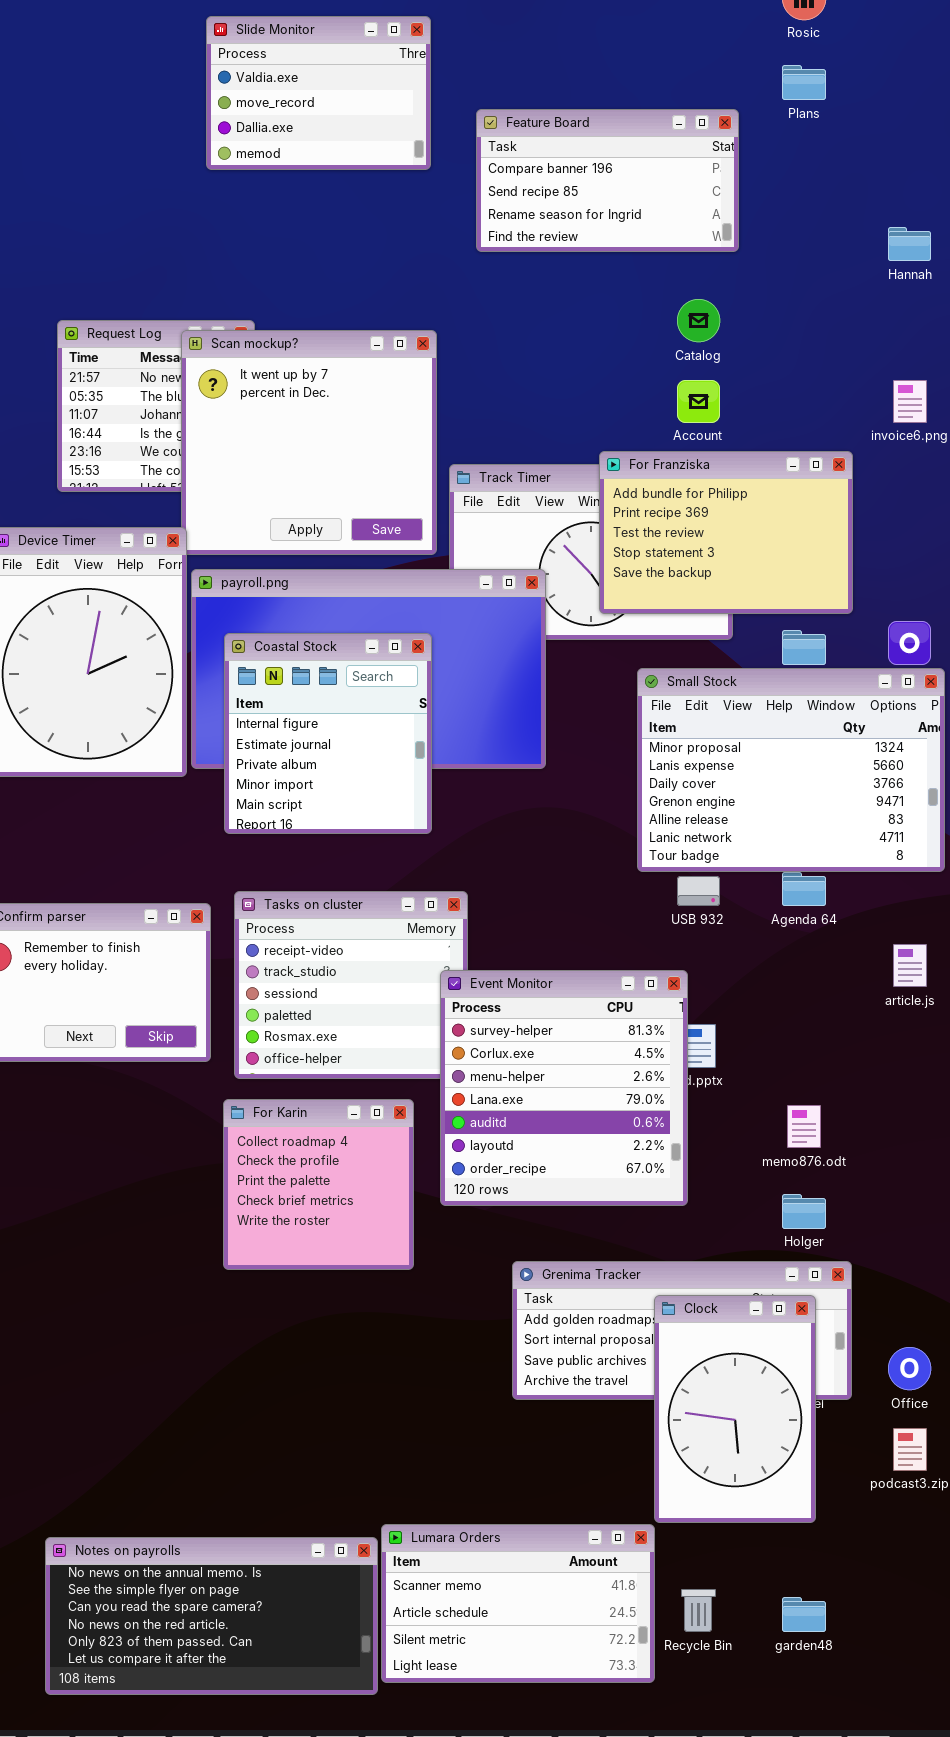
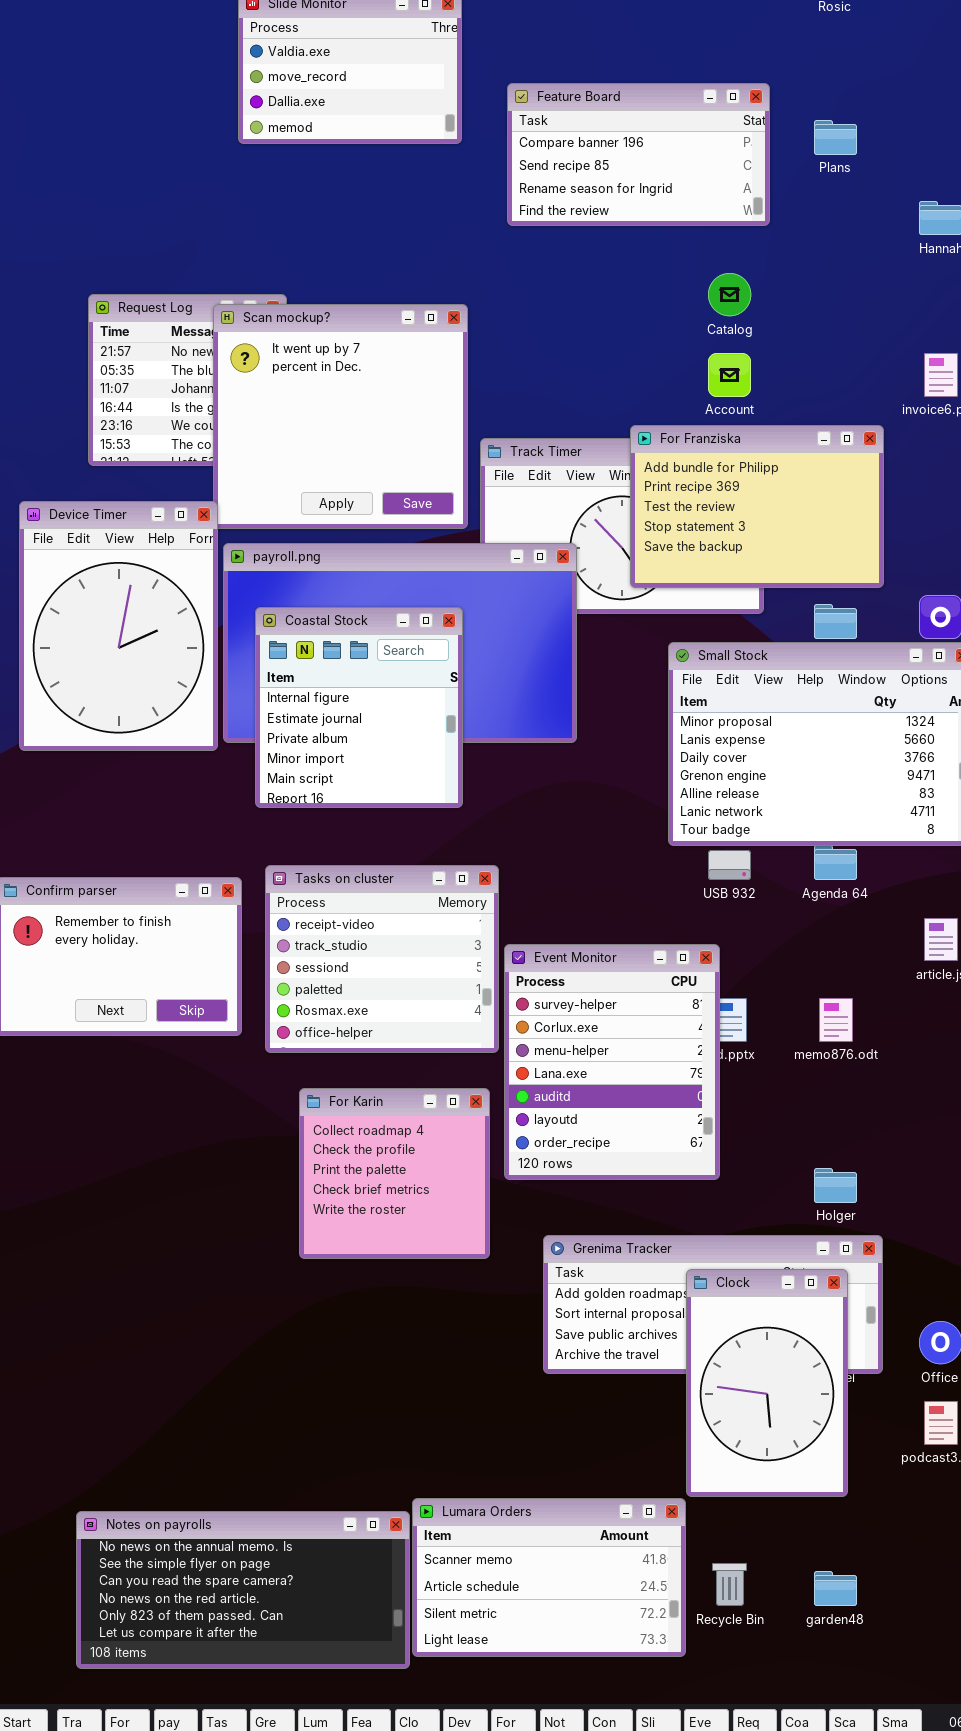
Plans: [782,65,826,100] -> [814,120,857,155], moved
Event Monitor: [440,970,688,1206] -> [504,944,720,1180], resized
For Karin: [223,1099,414,1270] -> [299,1088,490,1259], moved
memo876.odt: [787,1105,821,1148] -> [819,998,853,1042], moved

